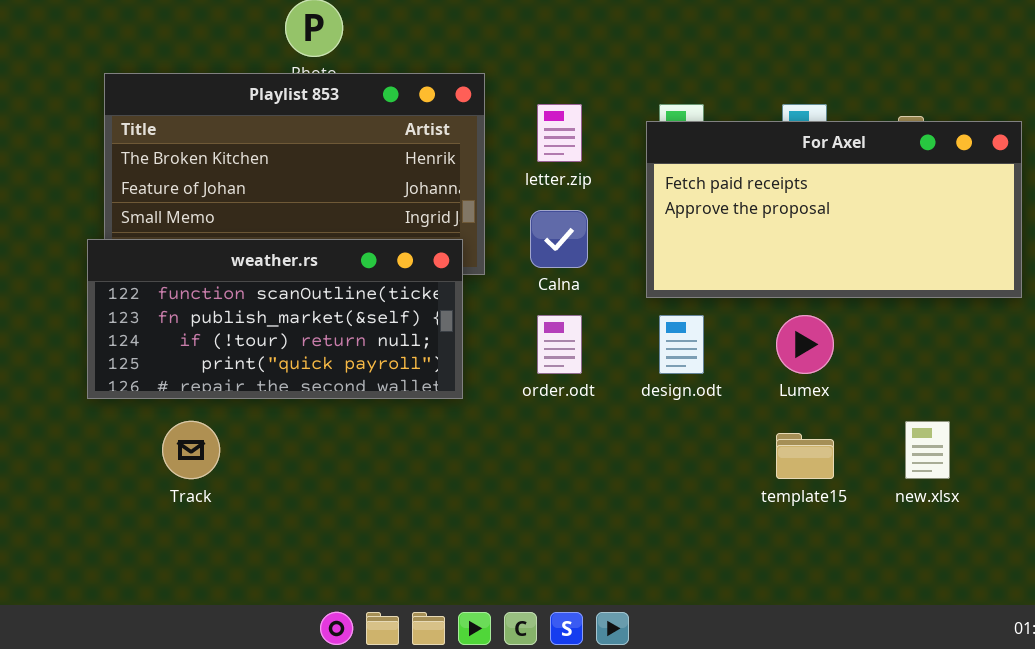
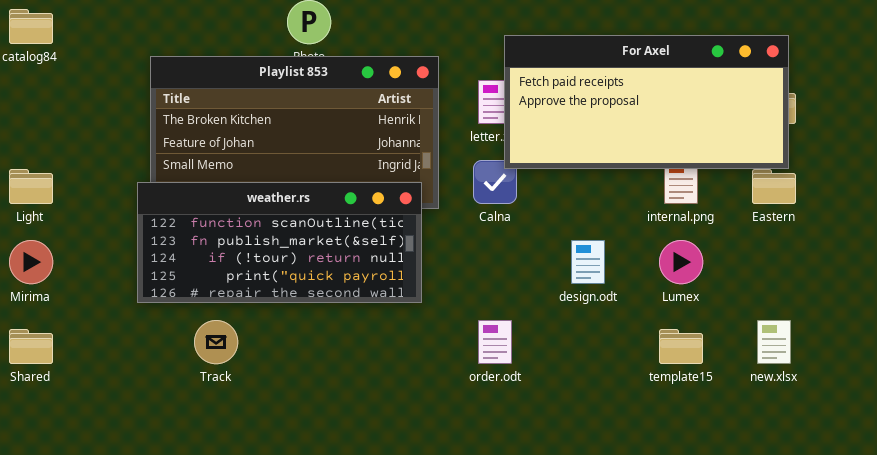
For Axel: [646,121,1022,298] -> [504,35,789,169], moved
order.odt: [537,315,582,374] -> [478,320,512,364], moved

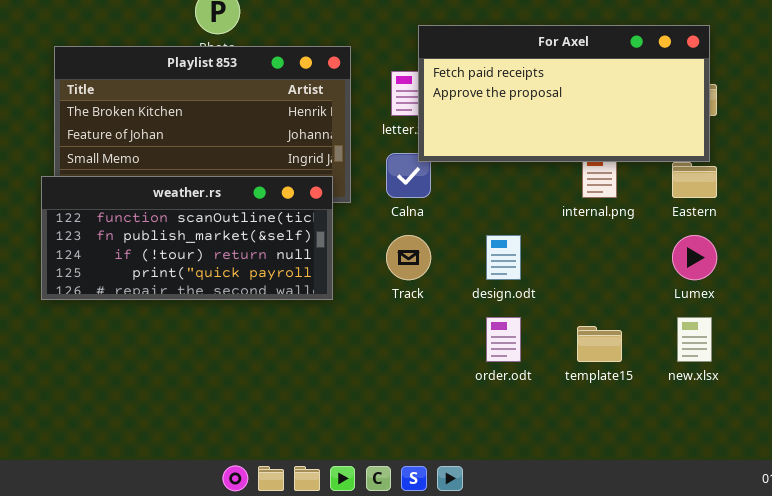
Lumex: [659,240,703,284] -> [672,235,717,280], moved
Track: [194,320,238,364] -> [386,235,431,280], moved
order.odt: [478,320,512,364] -> [486,317,521,362], moved

